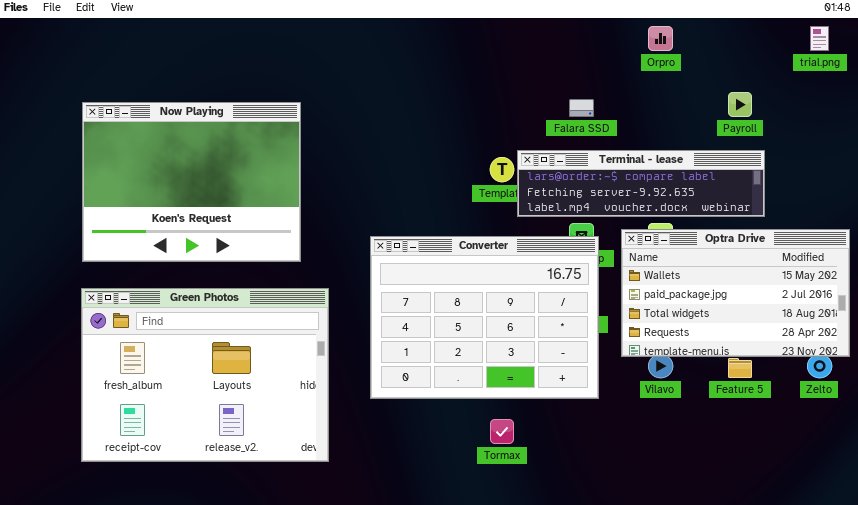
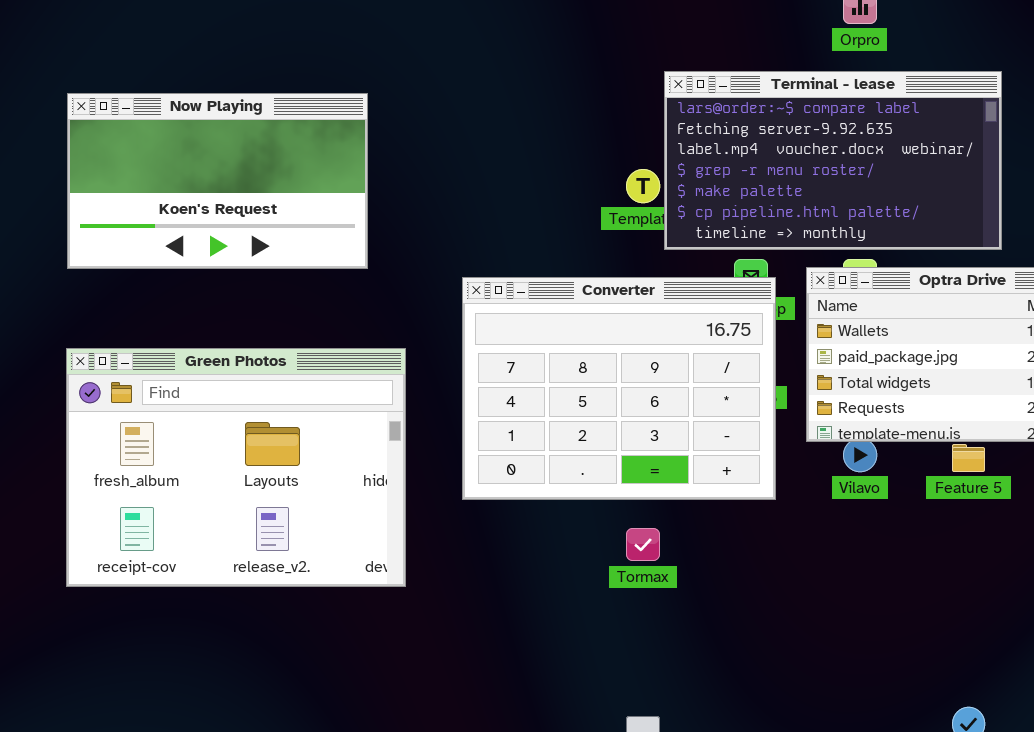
Now Playing: [82,102,301,262] -> [67,93,368,269], resized
Terminal - lease: [517,150,765,217] -> [664,71,1002,250], resized

